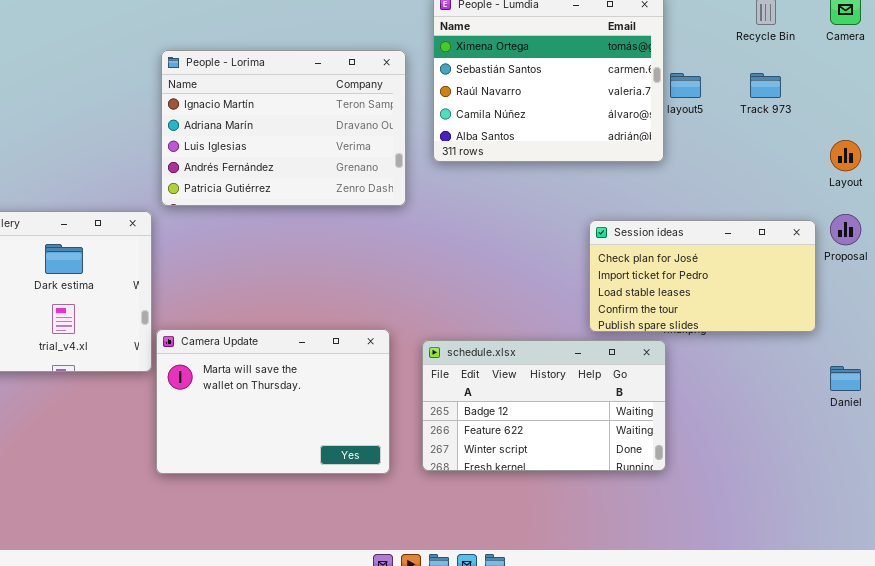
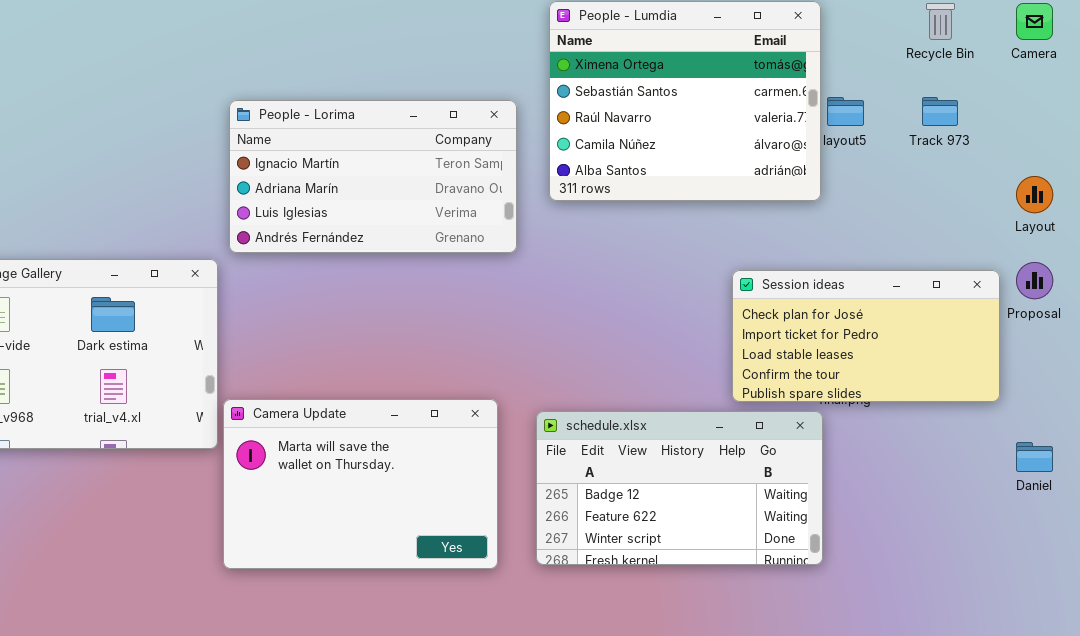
People - Lorima: [161,50,406,206] -> [229,100,517,253], resized

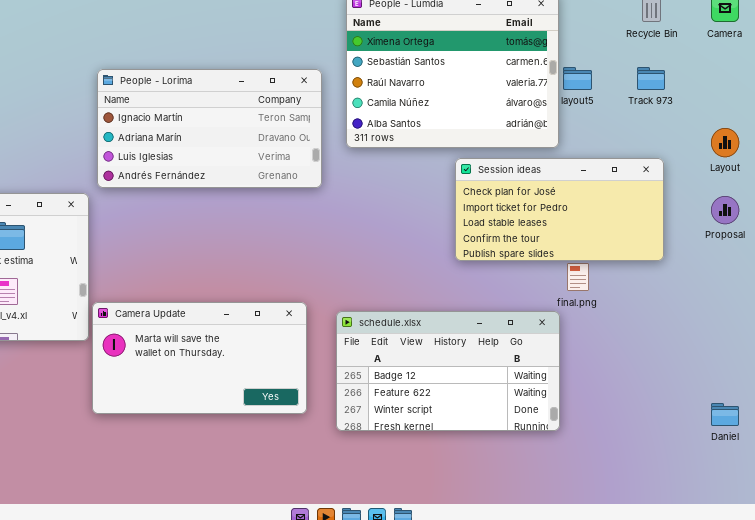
Session ideas: [732,270,1000,402] -> [455,158,664,261], moved
Camera Update: [223,399,498,569] -> [92,302,307,414], resized
Daniel: [1016,442,1053,472] -> [711,403,739,426], moved

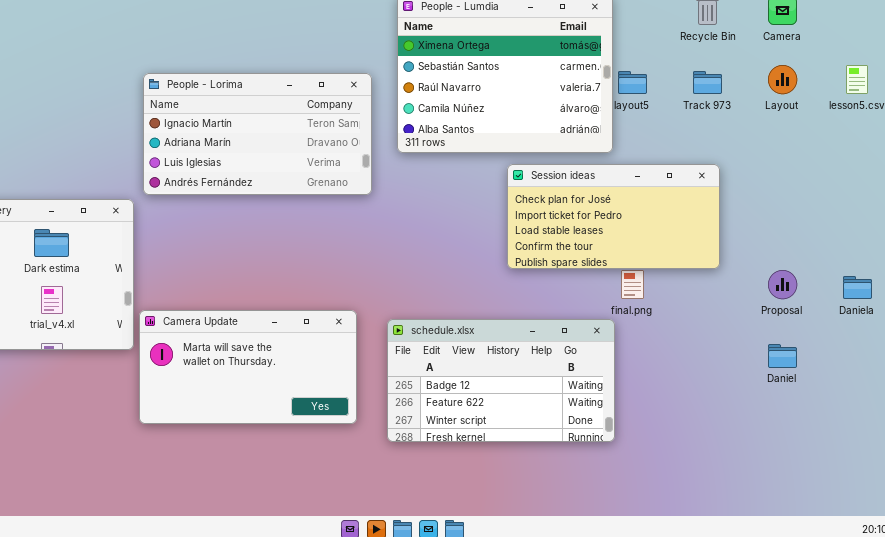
Layout: [711,128,739,157] -> [768,65,797,94], moved
Proposal: [711,196,739,224] -> [768,270,797,299], moved
Daniel: [711,403,739,426] -> [768,344,797,368], moved

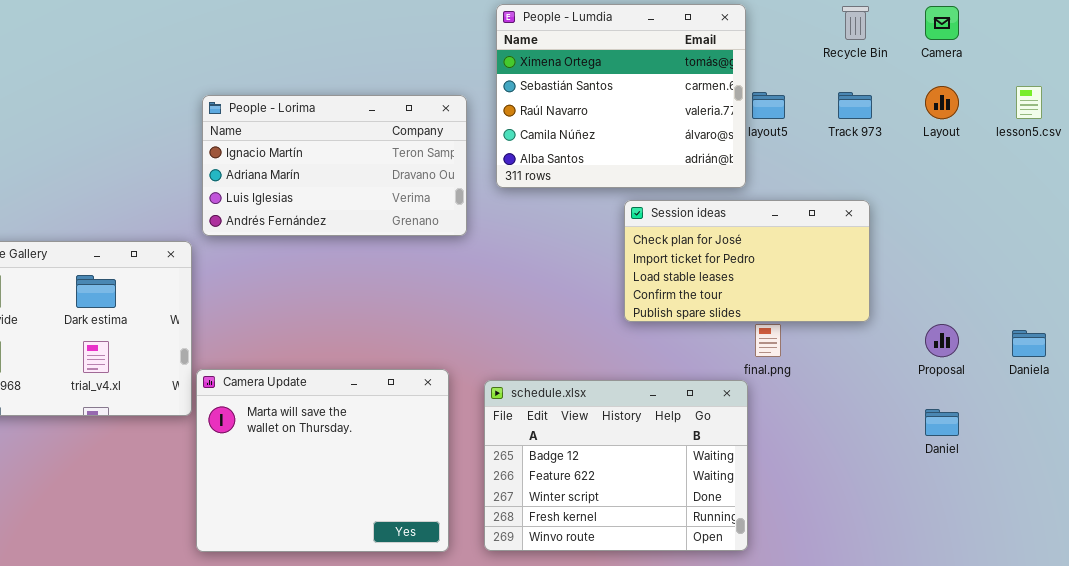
Camera Update: [139,310,357,424] -> [196,369,449,552], resized
schedule.xlsx: [387,319,615,442] -> [484,380,748,551], resized

